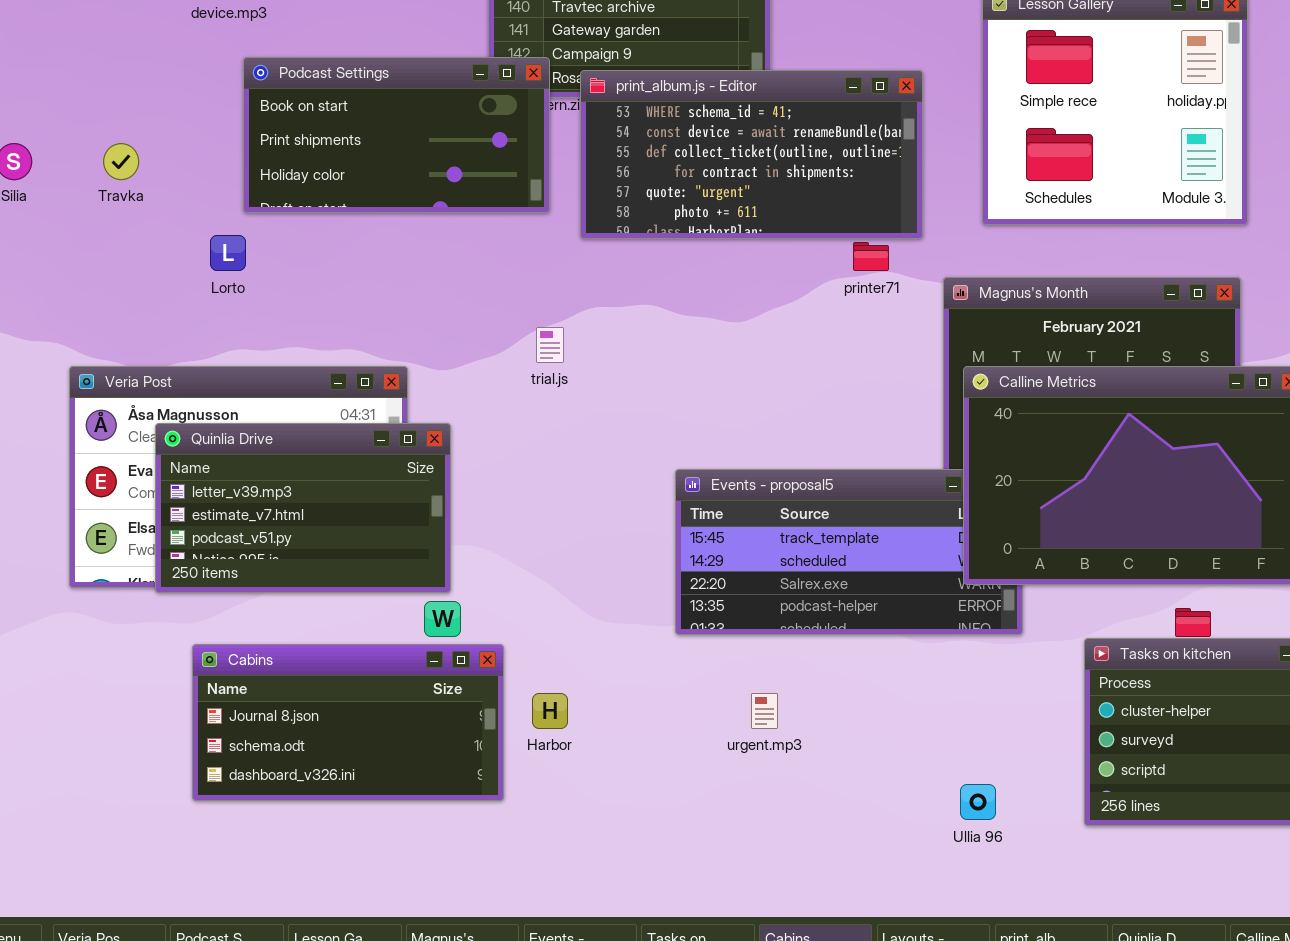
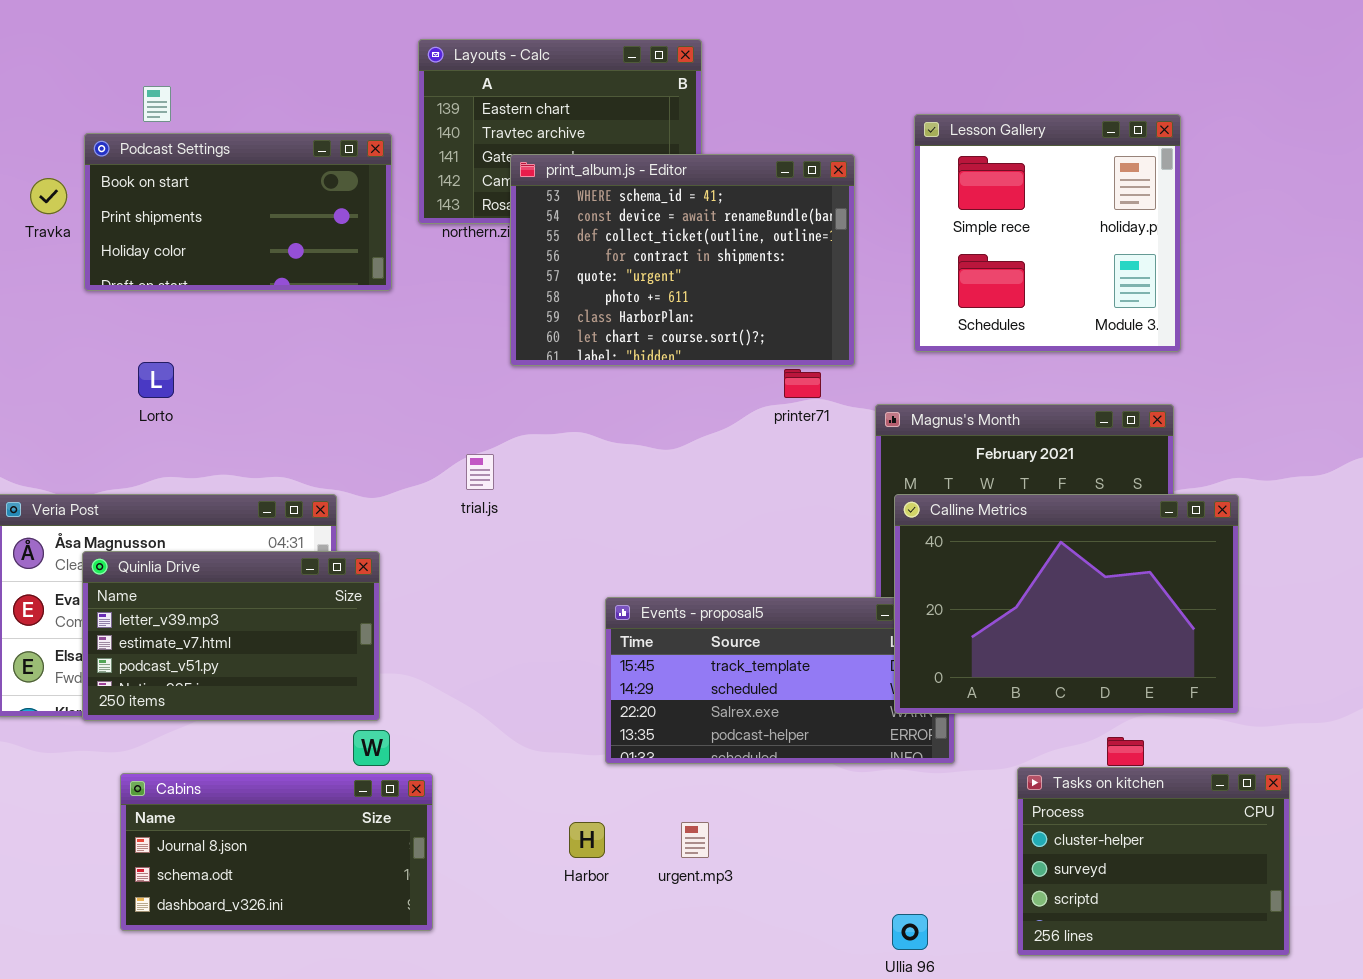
Podcast Settings: [243,57,550,213] -> [84,133,392,291], moved
print_album.js - Editor: [580,70,923,239] -> [510,154,855,366], resized
Travka: [103,143,139,180] -> [30,178,67,214], moved
Harbor: [532,693,568,729] -> [569,822,605,858], moved

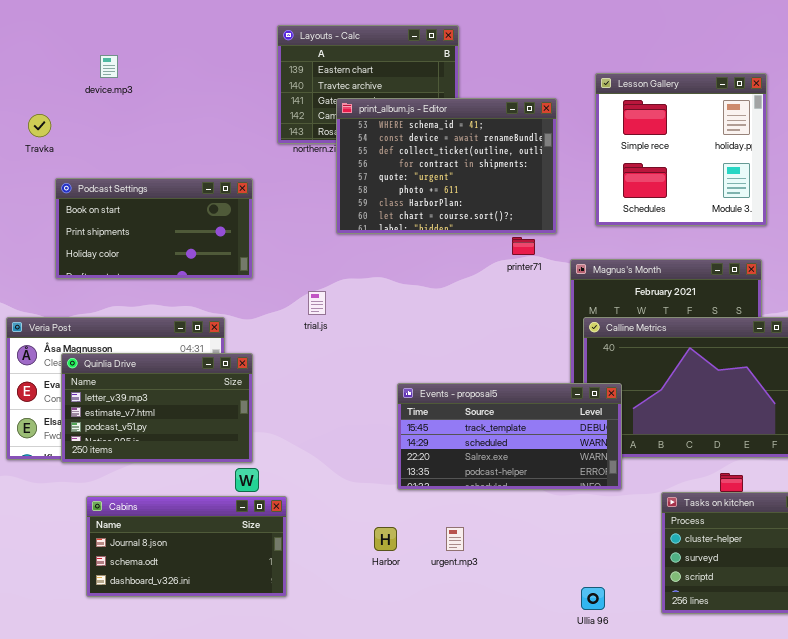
Podcast Settings: [84,133,392,291] -> [55,178,253,279], moved
Events - proposal5: [605,597,955,764] -> [397,383,622,490], raised

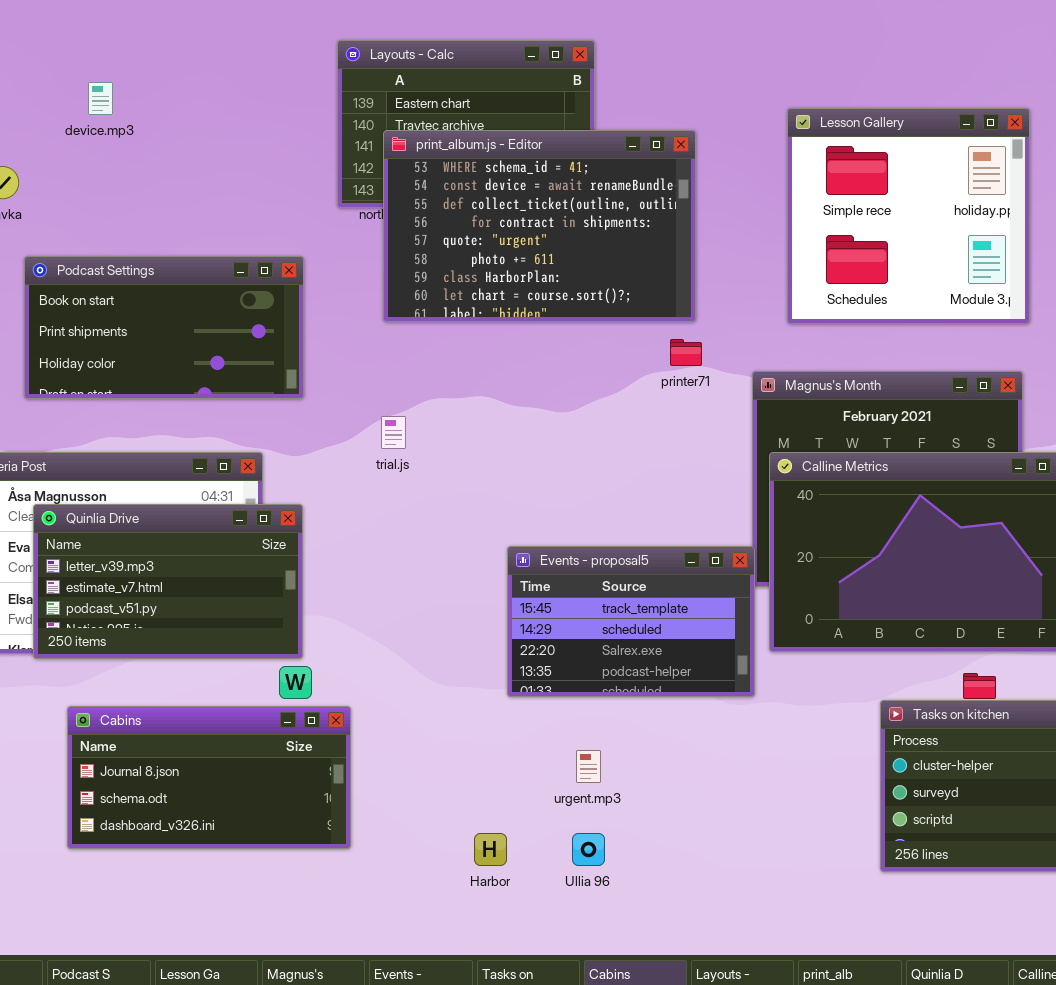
print_album.js - Editor: [336,98,557,234] -> [383,130,696,322], moved
Events - proposal5: [397,383,622,490] -> [507,546,755,697], resized
Harbor: [374,527,397,551] -> [474,833,507,866], moved
Ullia 96: [581,587,605,610] -> [572,833,605,866], moved

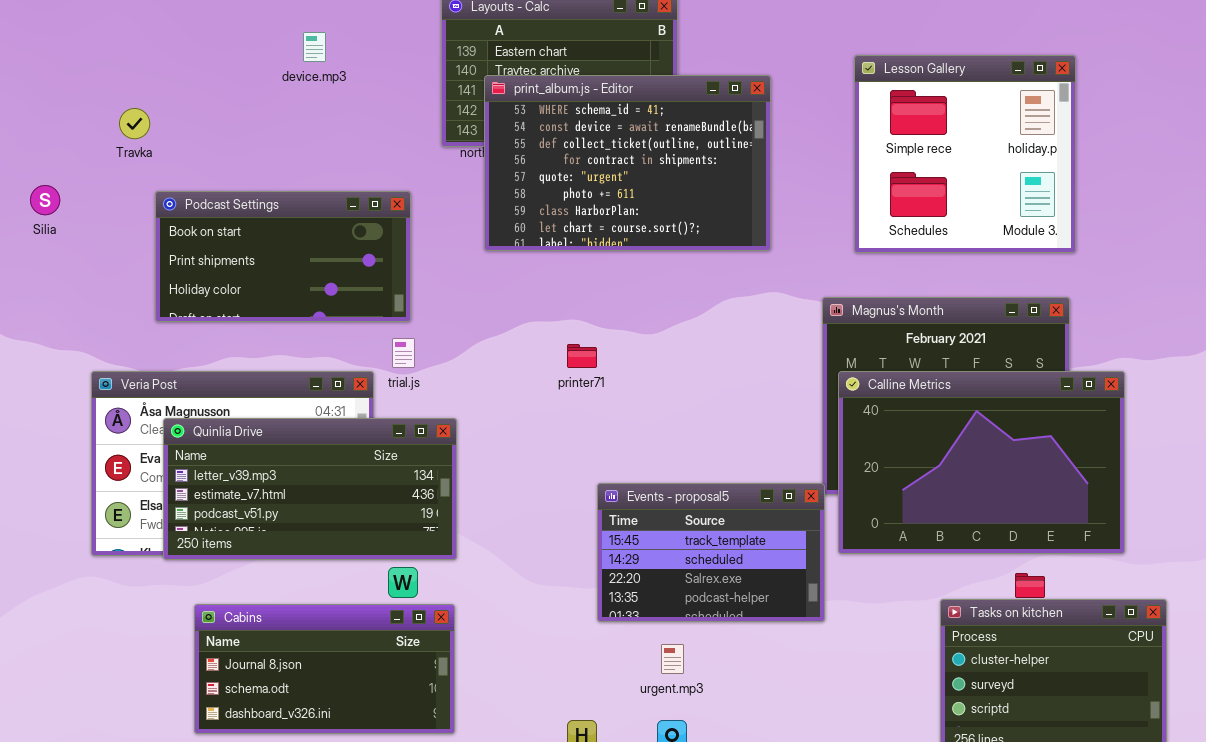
device.mp3: [88,82,113,115] -> [303,32,326,62], moved
printer71: [670,339,702,366] -> [567,344,597,368], moved
trial.js: [381,416,406,449] -> [392,338,415,368], moved
Quinlia Drive: [33,504,303,659] -> [163,418,457,560], resized
Events - proposal5: [507,546,755,697] -> [597,483,825,622], moved

